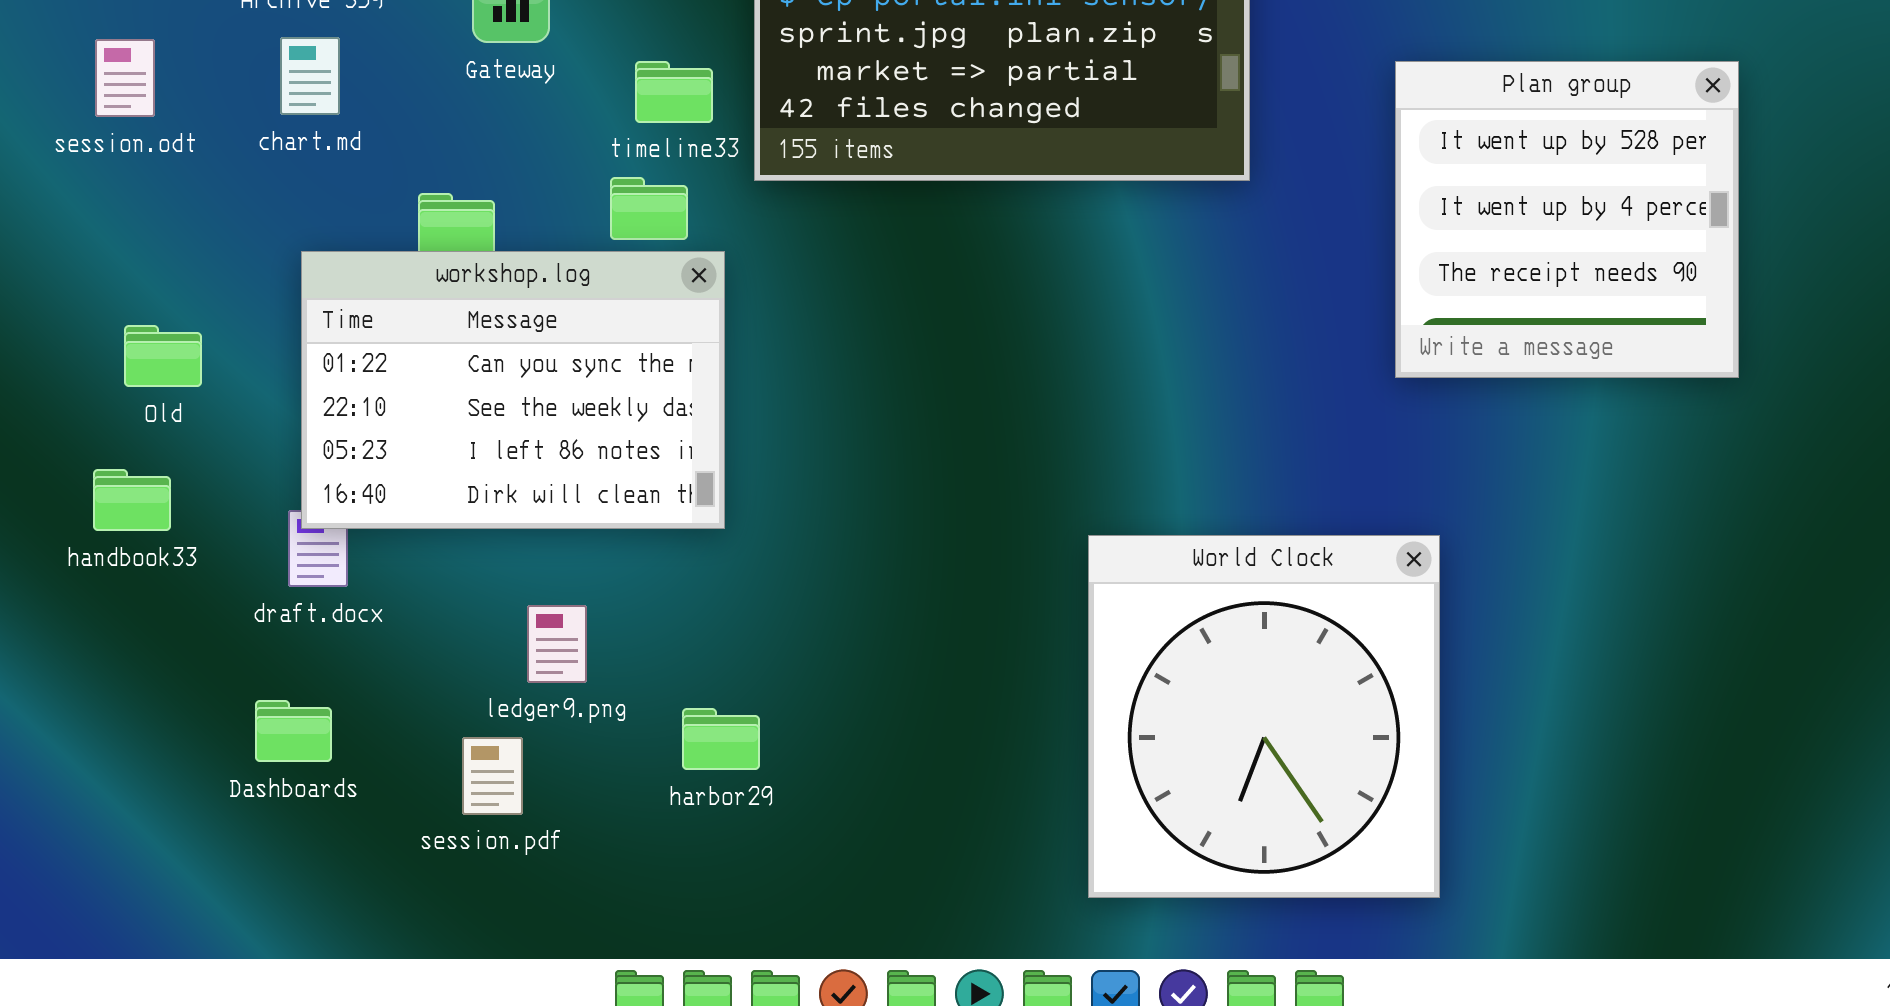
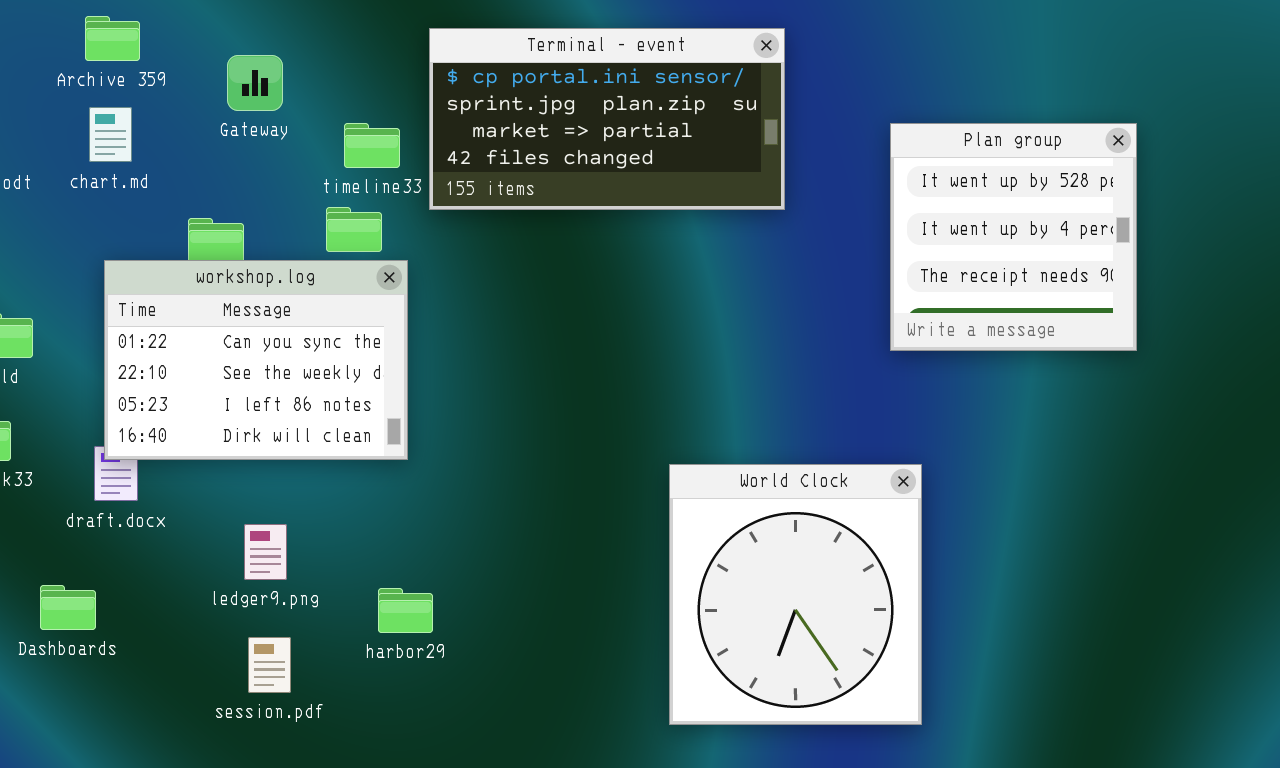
ledger9.png: [527,605,587,683] -> [244,524,287,580], moved
Dashboards: [255,700,332,762] -> [40,585,96,630], moved
session.pdf: [462,737,523,815] -> [248,637,291,693], moved

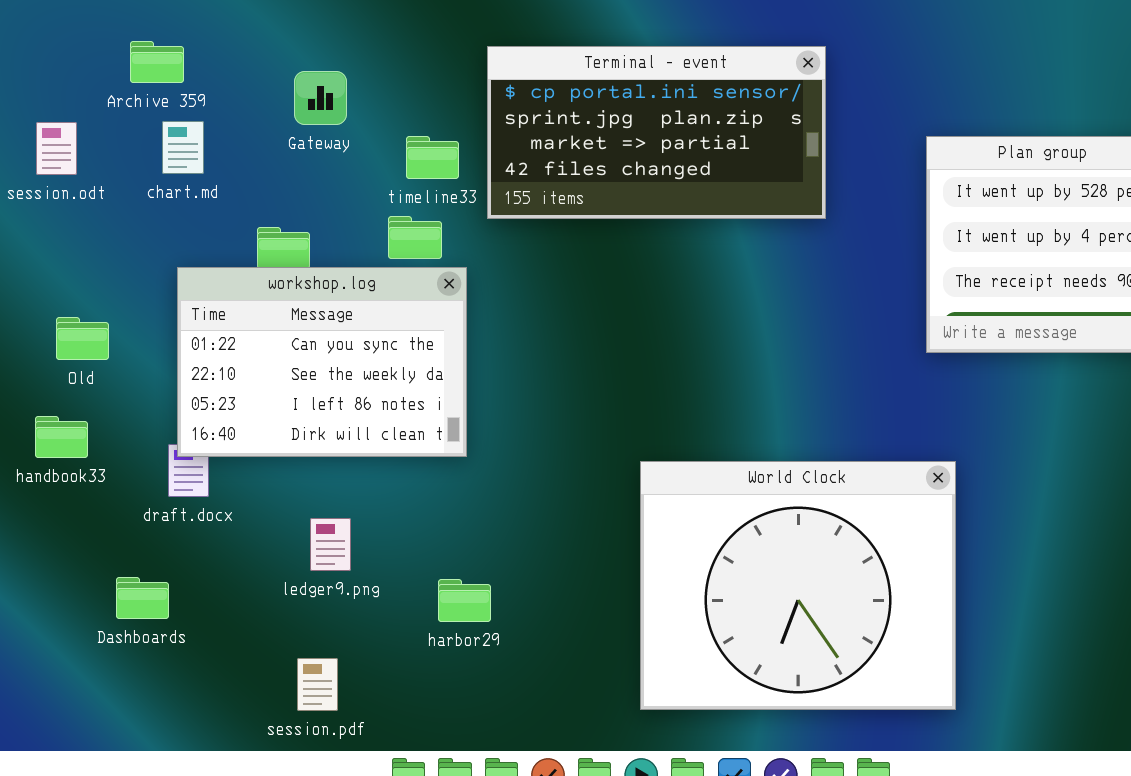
Archive 359: [85,16,140,61] -> [130,41,184,83], moved
World Clock: [669,464,922,725] -> [640,461,956,710], resized
session.pdf: [248,637,291,693] -> [297,658,338,711], moved

